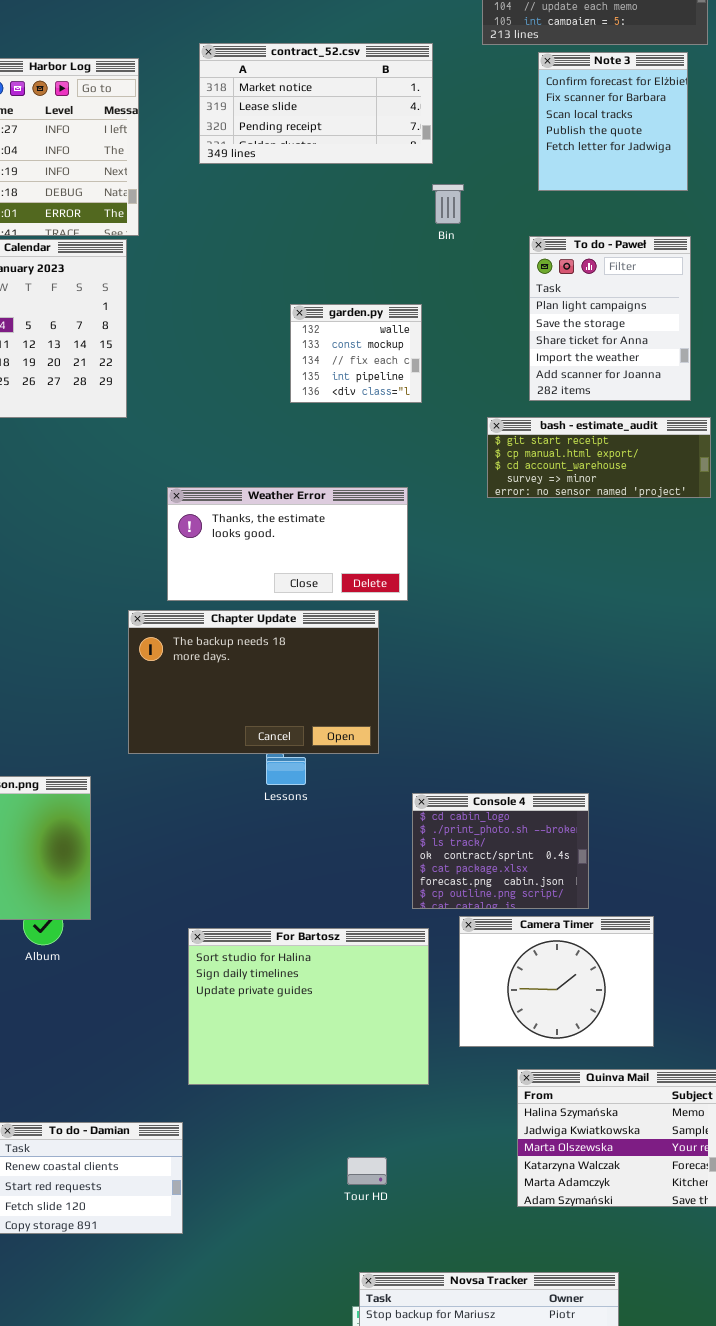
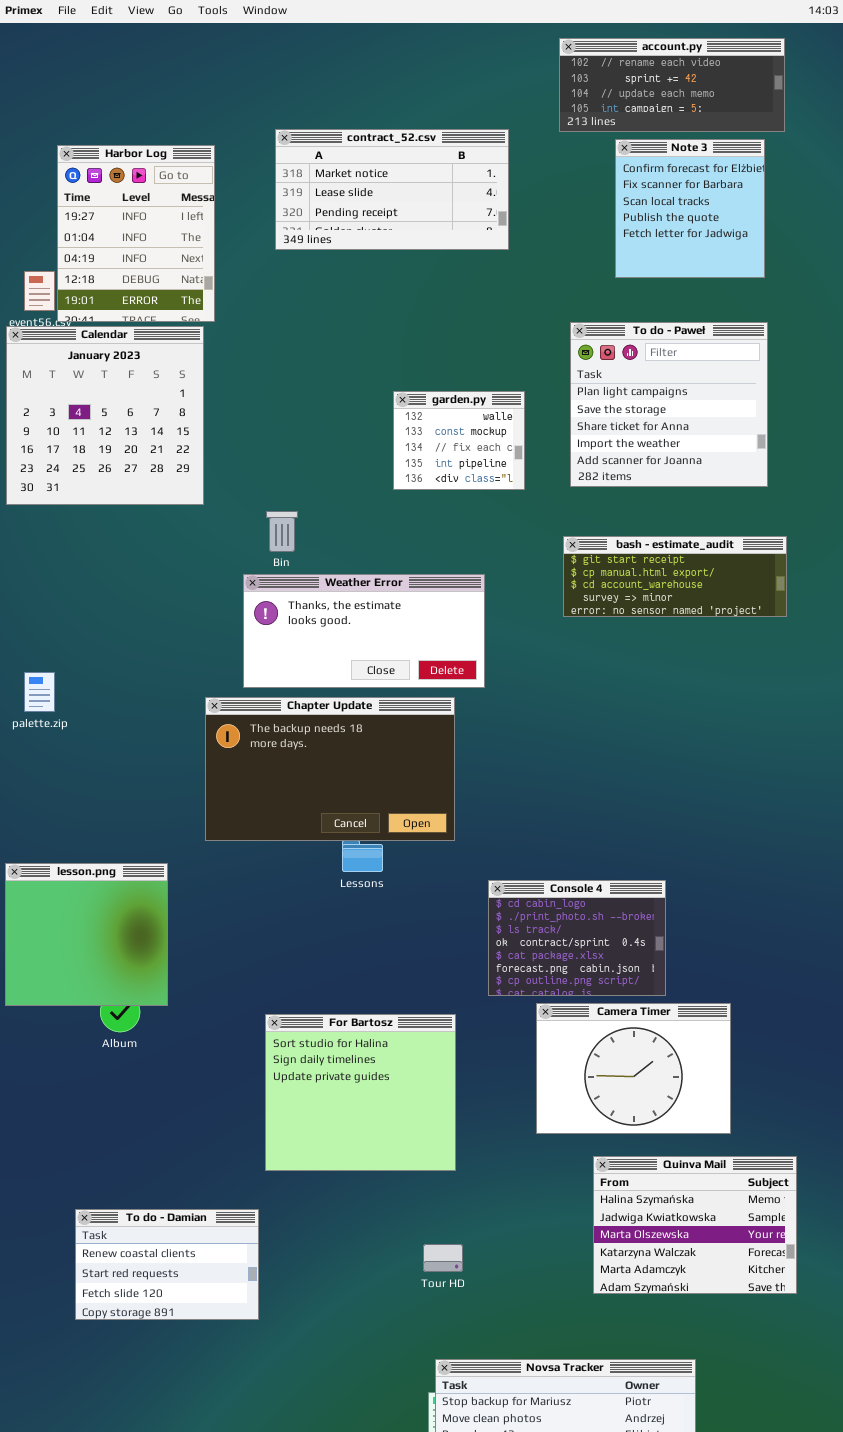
Bin: [432,184,464,224] -> [266,511,298,552], moved
To do - Paweł: [529,236,691,401] -> [570,322,768,487], resized
garden.py: [290,304,422,403] -> [393,391,525,490], moved
bash - estimate_audit: [487,417,711,498] -> [563,536,787,617], moved
For Bartosz: [188,928,429,1085] -> [265,1014,456,1171], resized

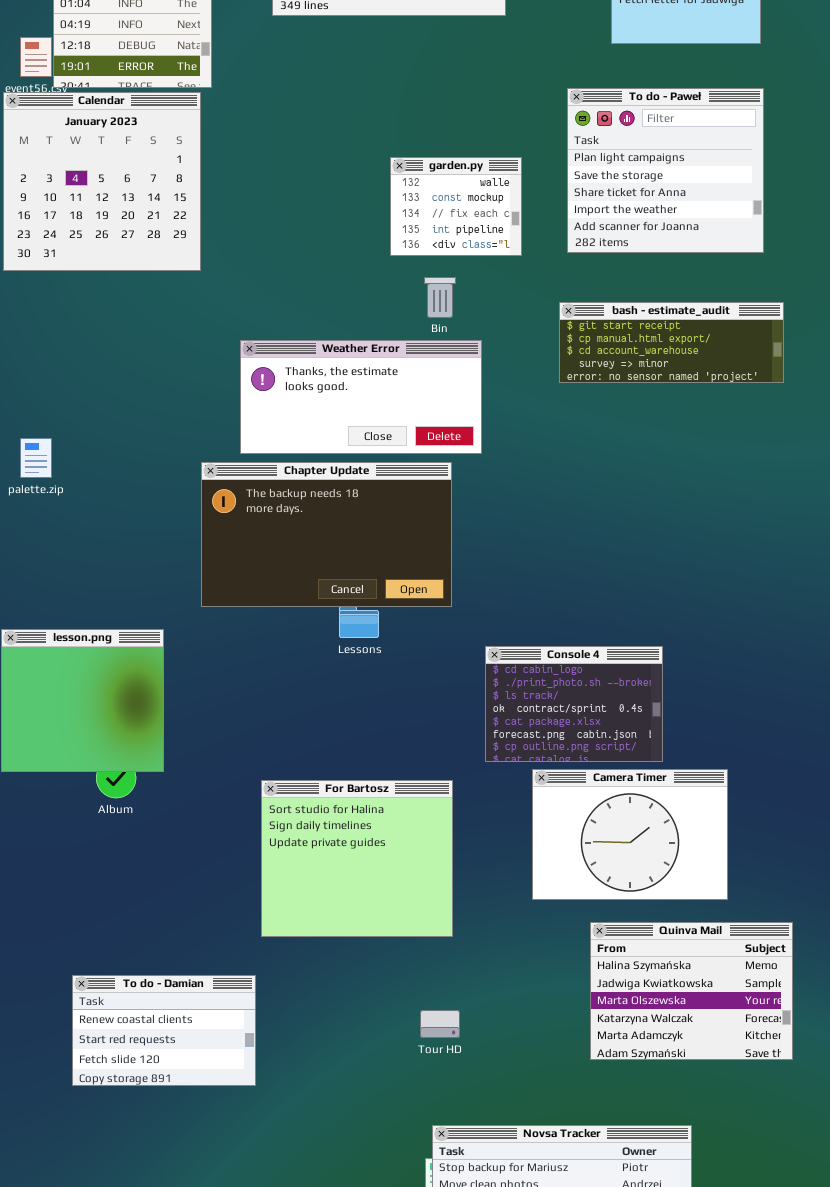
Bin: [266,511,298,552] -> [424,277,456,318], moved

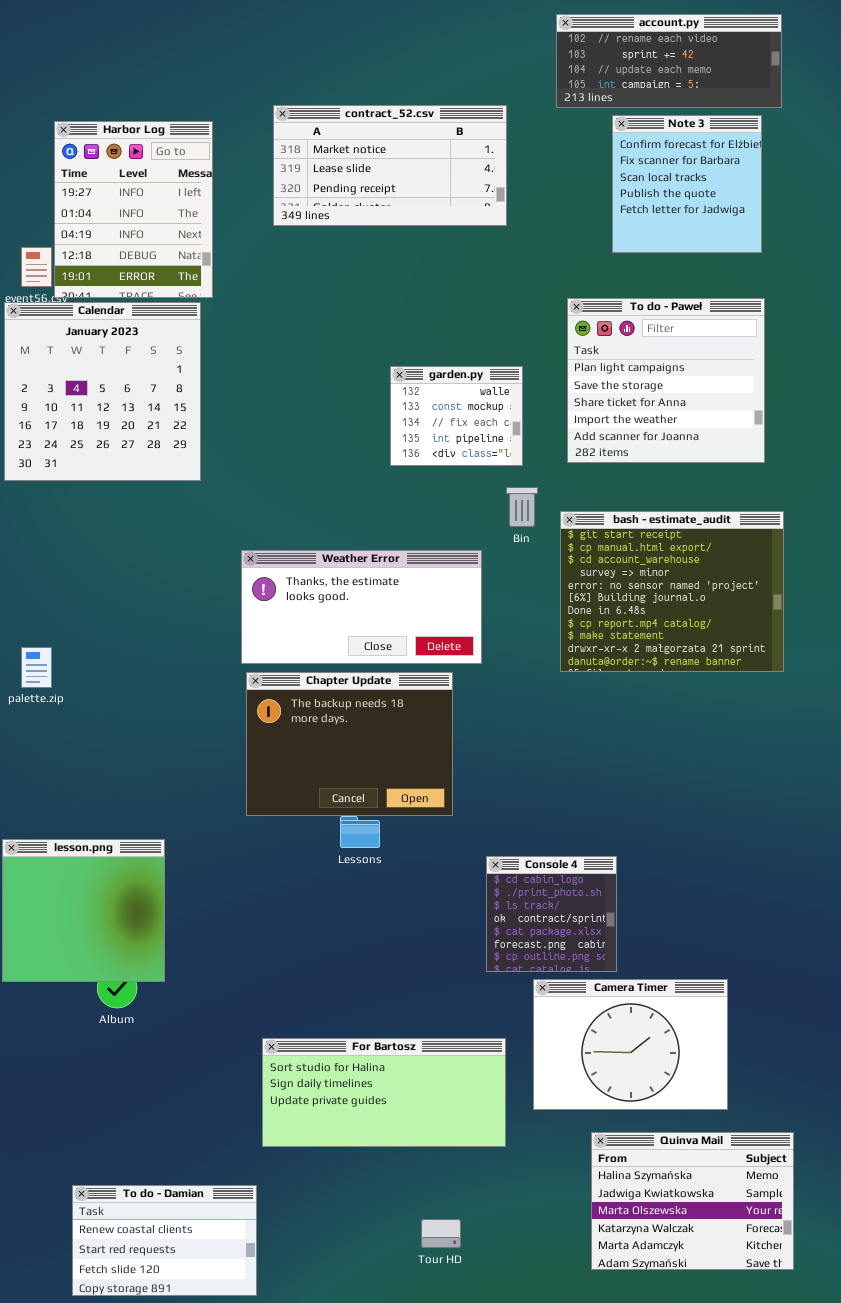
Bin: [424,277,456,318] -> [506,487,538,527], moved
bash - estimate_audit: [559,302,784,383] -> [560,511,784,672], resized
Chapter Update: [201,462,452,607] -> [246,672,453,816], resized
Console 4: [485,646,663,762] -> [486,856,617,972], resized
For Bartosz: [261,780,453,937] -> [262,1038,506,1147], resized

